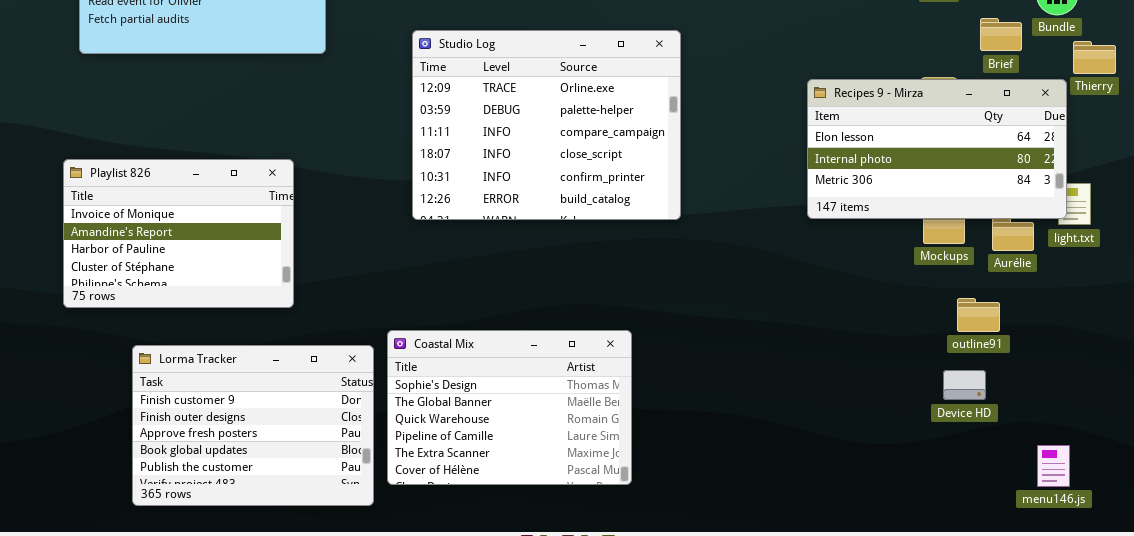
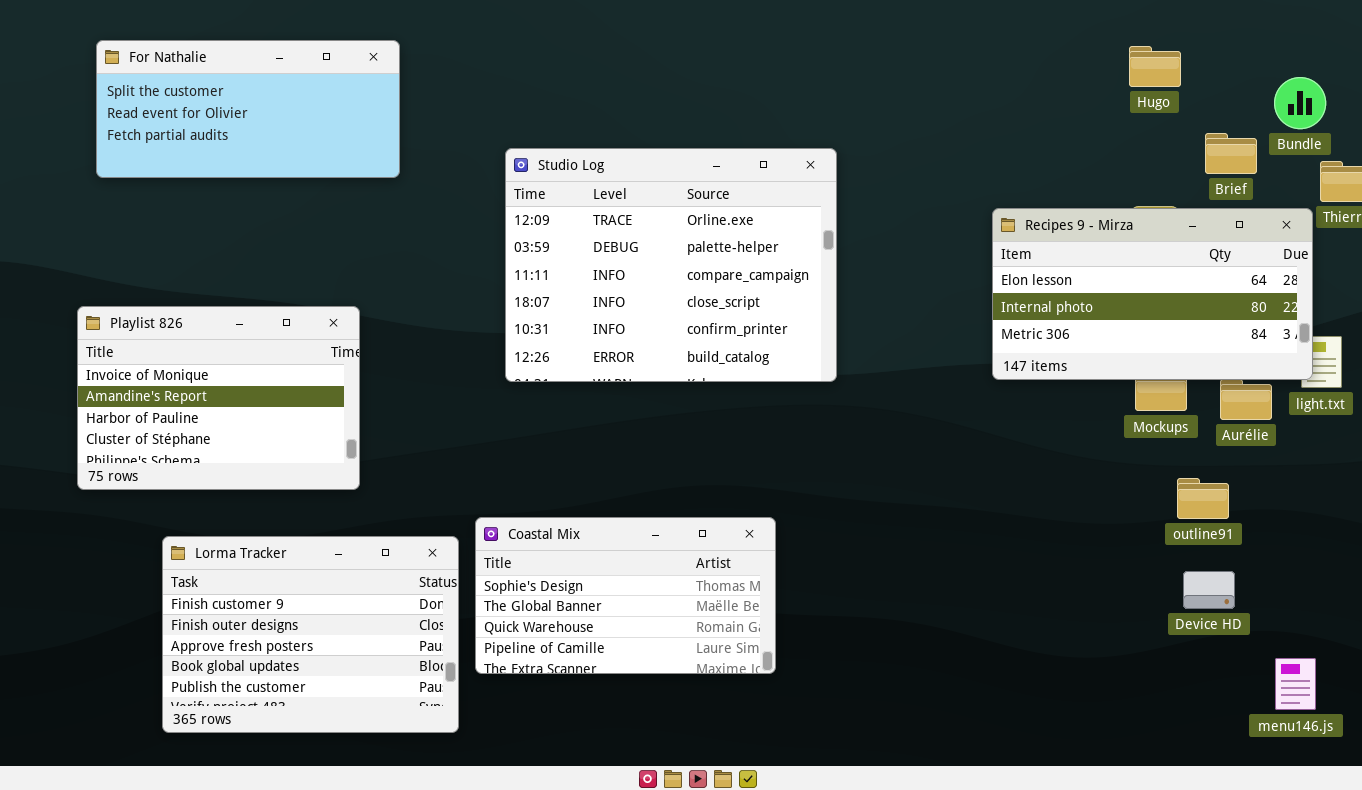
Coastal Mix: [387,330,632,485] -> [475,517,776,674], resized
Device HD: [943,370,986,400] -> [1183,571,1235,609], moved

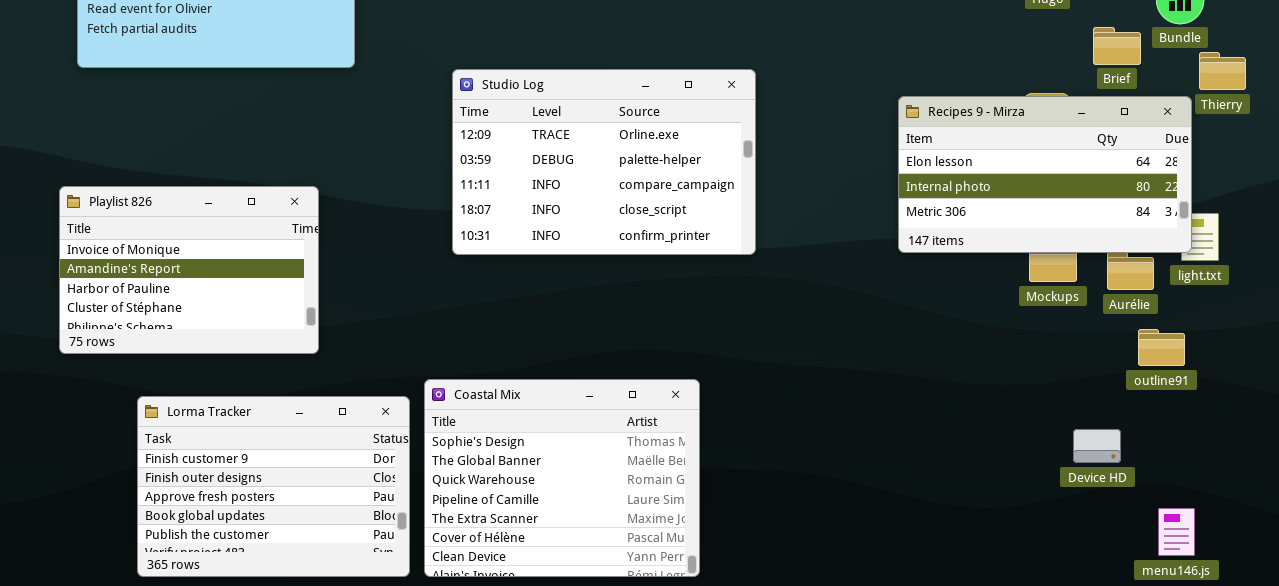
Studio Log: [505,148,837,382] -> [452,69,756,255], resized
outline91: [1177,478,1229,519] -> [1138,329,1185,366], moved
Coastal Mix: [475,517,776,674] -> [424,379,700,577], resized

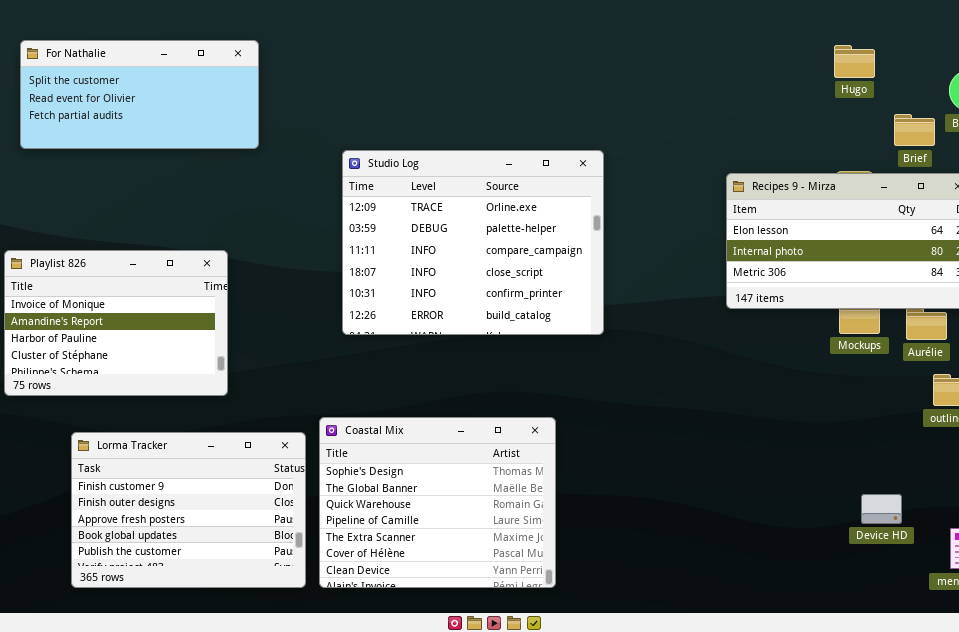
Studio Log: [452,69,756,255] -> [342,150,604,335], resized
Device HD: [1073,429,1121,463] -> [861,494,902,524], moved

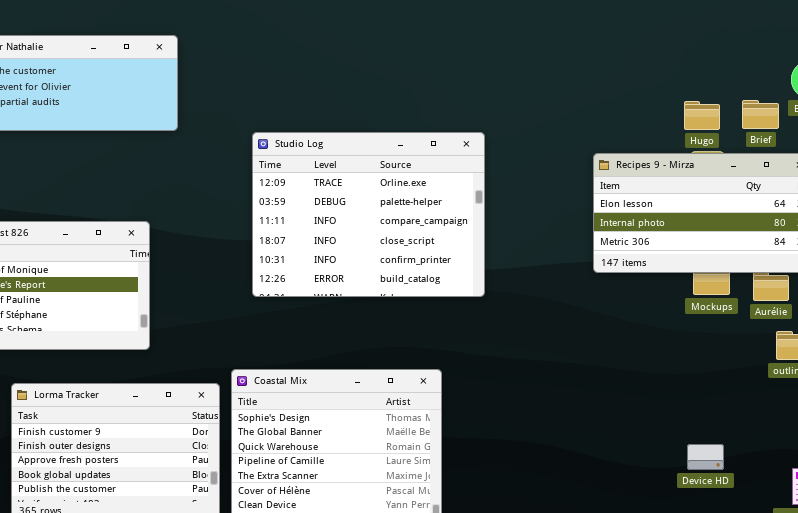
Hugo: [834,45,875,78] -> [684,101,720,130], moved
Device HD: [861,494,902,524] -> [687,444,724,470], moved

